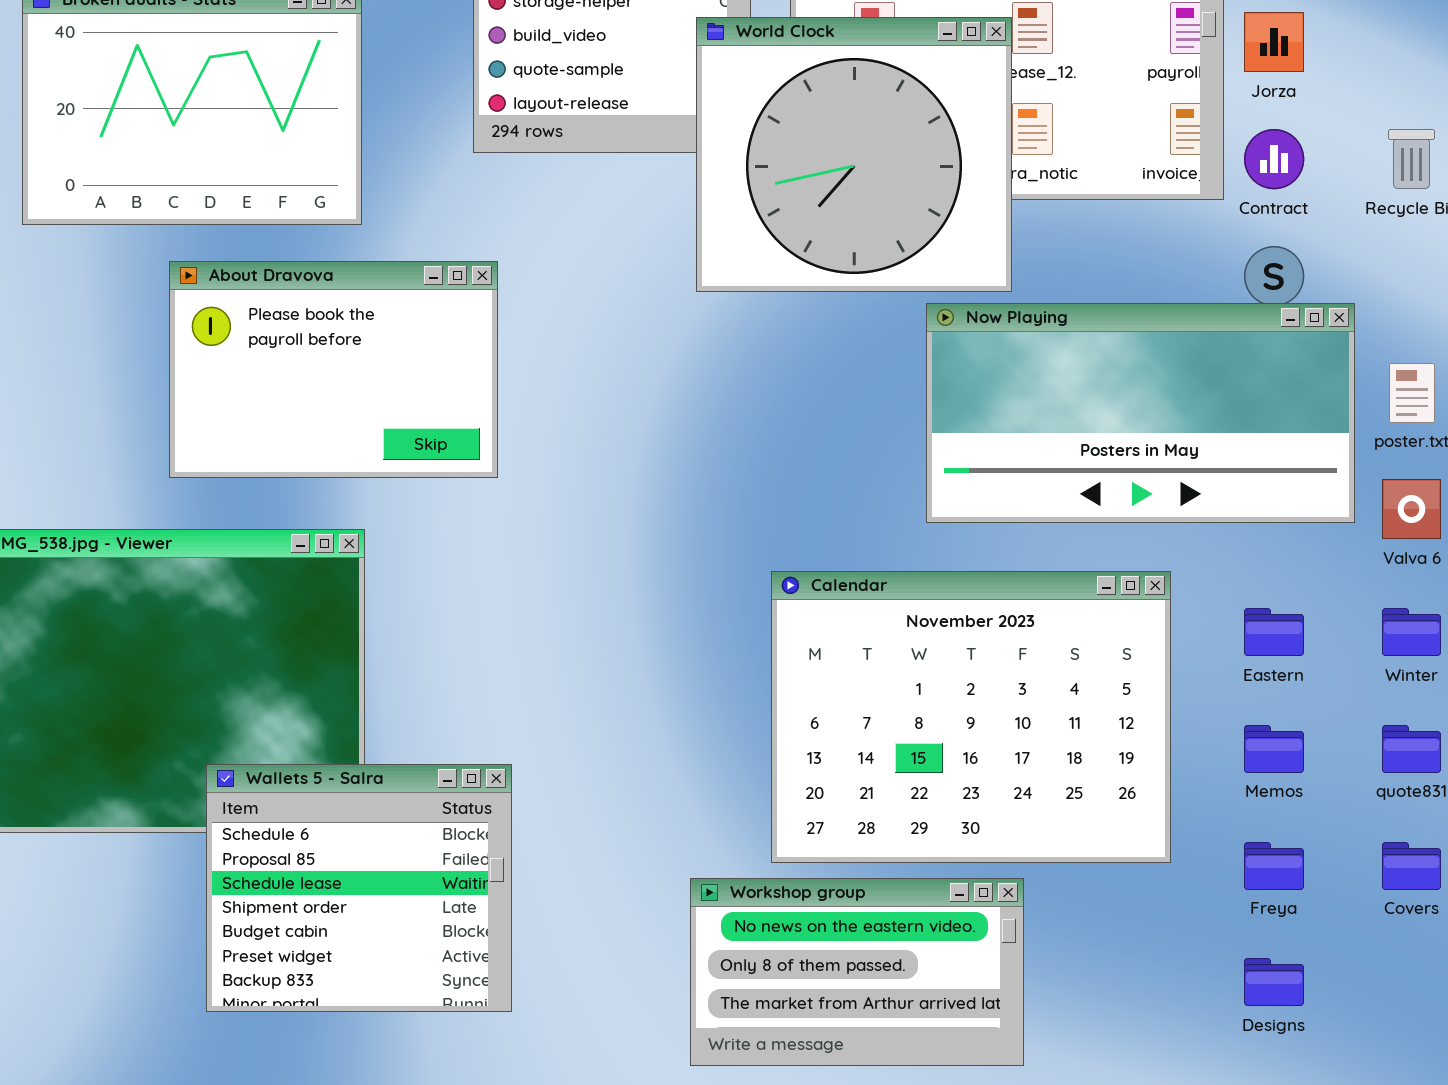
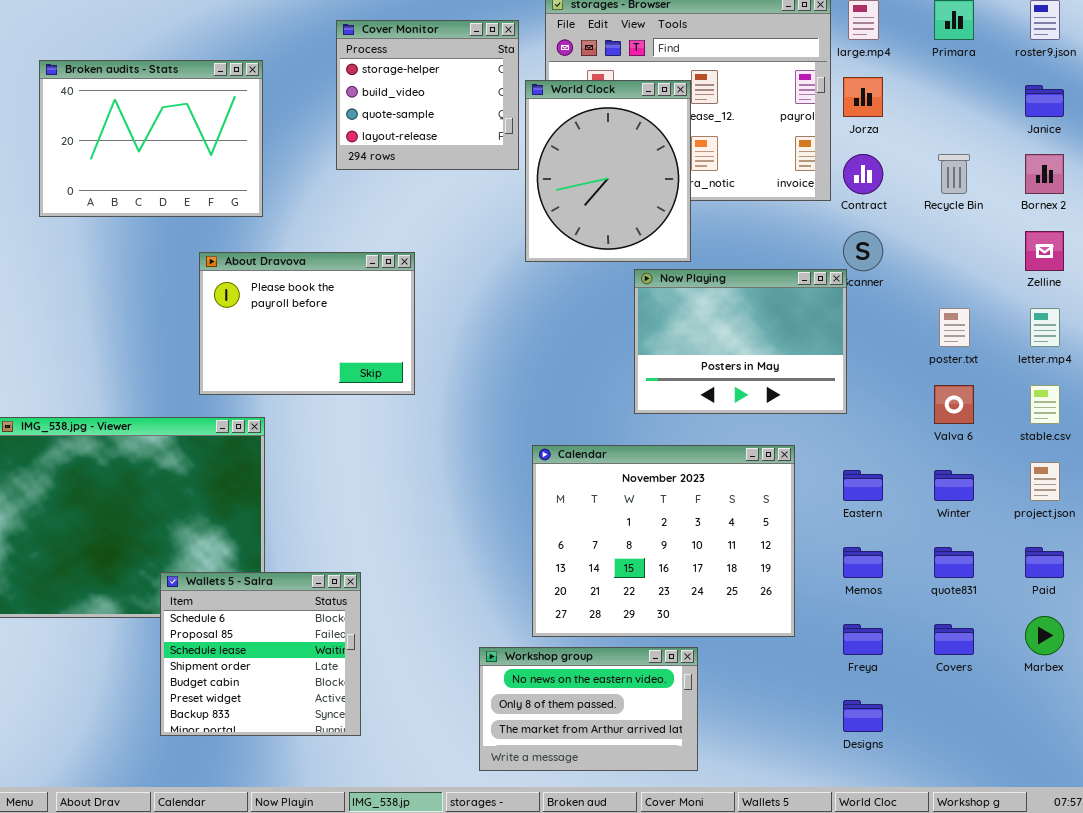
World Clock: [696,17,1012,292] -> [525,80,691,262], resized
About Dravova: [169,261,498,478] -> [199,252,415,395], moved
Now Playing: [926,303,1355,523] -> [634,269,847,414], resized

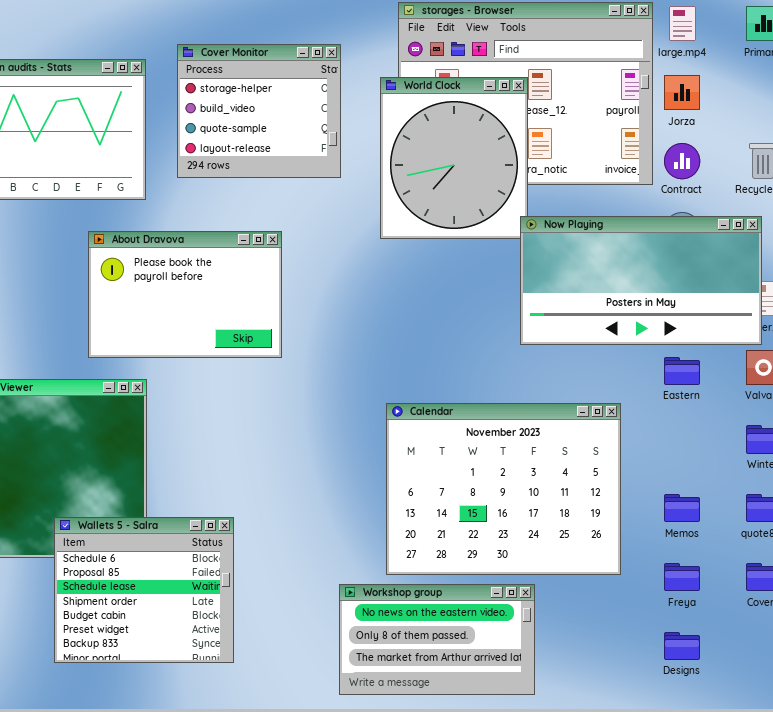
Cover Monitor: [336,20,519,170] -> [177,44,341,178], moved
Now Playing: [634,269,847,414] -> [520,216,762,345], moved, resized
Eastern: [843,470,883,501] -> [664,357,700,385], moved

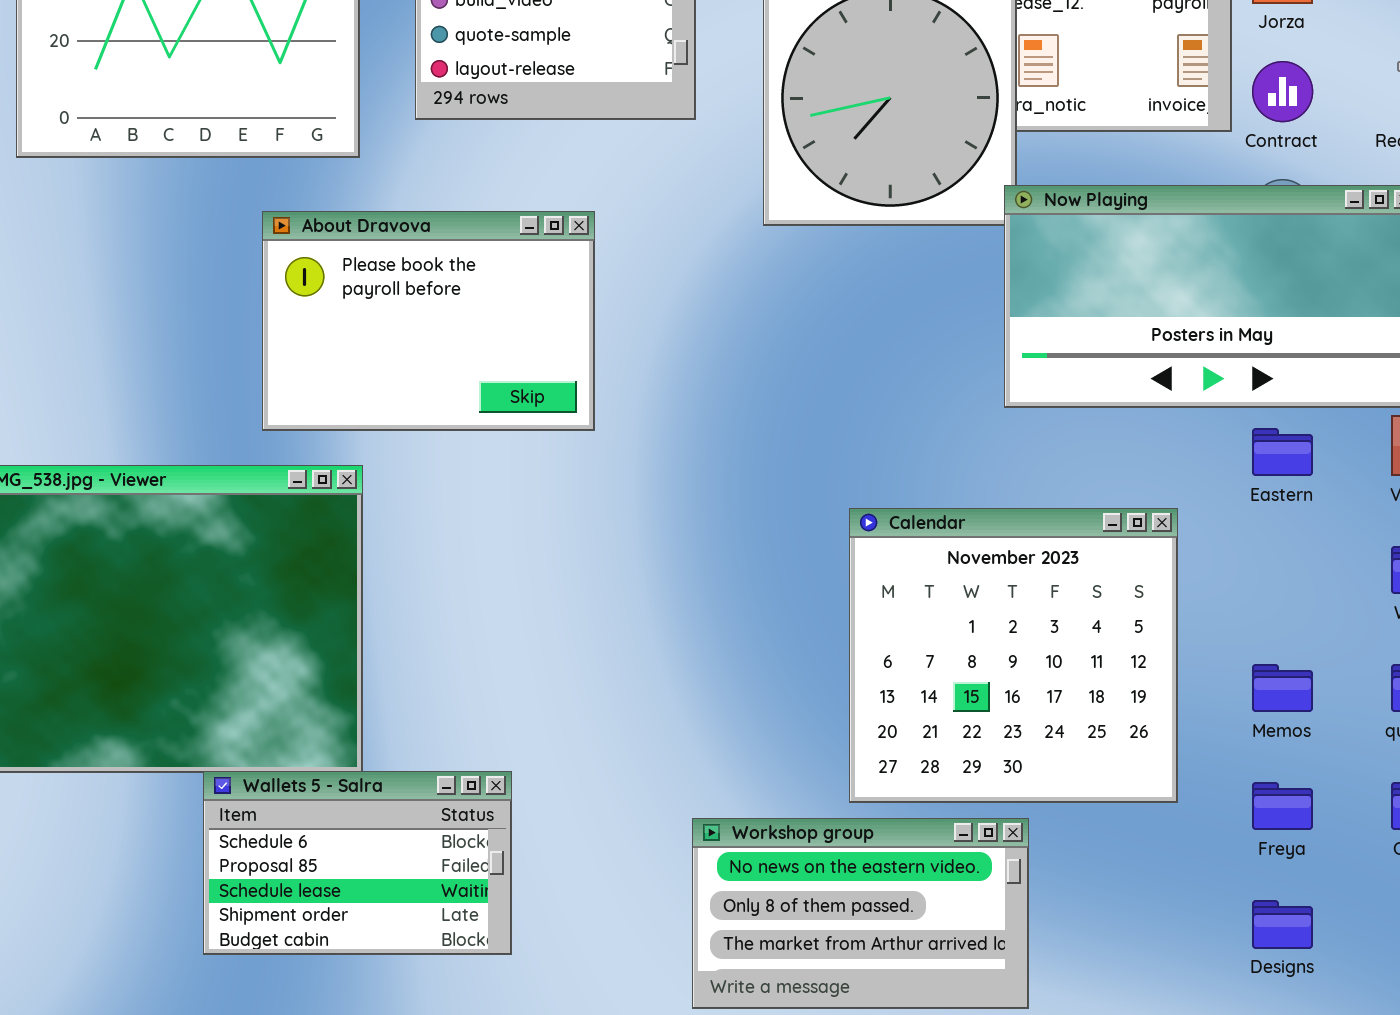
Calendar: [386,403,621,575] -> [849,508,1178,803], resized
Wallets 5 - Salra: [54,517,234,663] -> [203,771,512,955], resized

